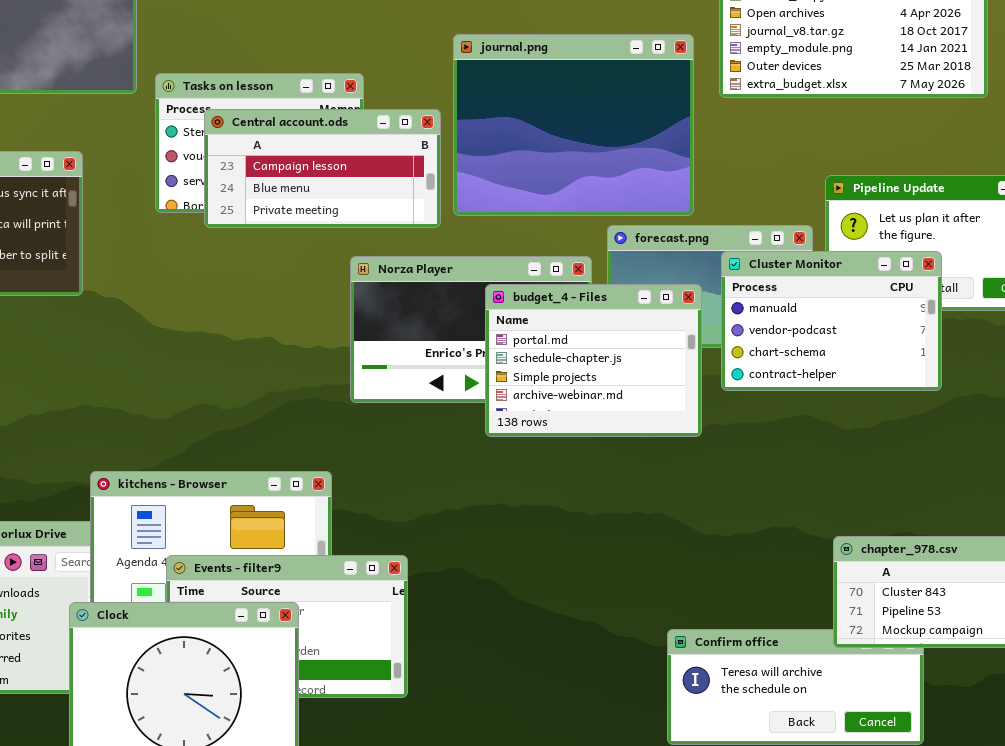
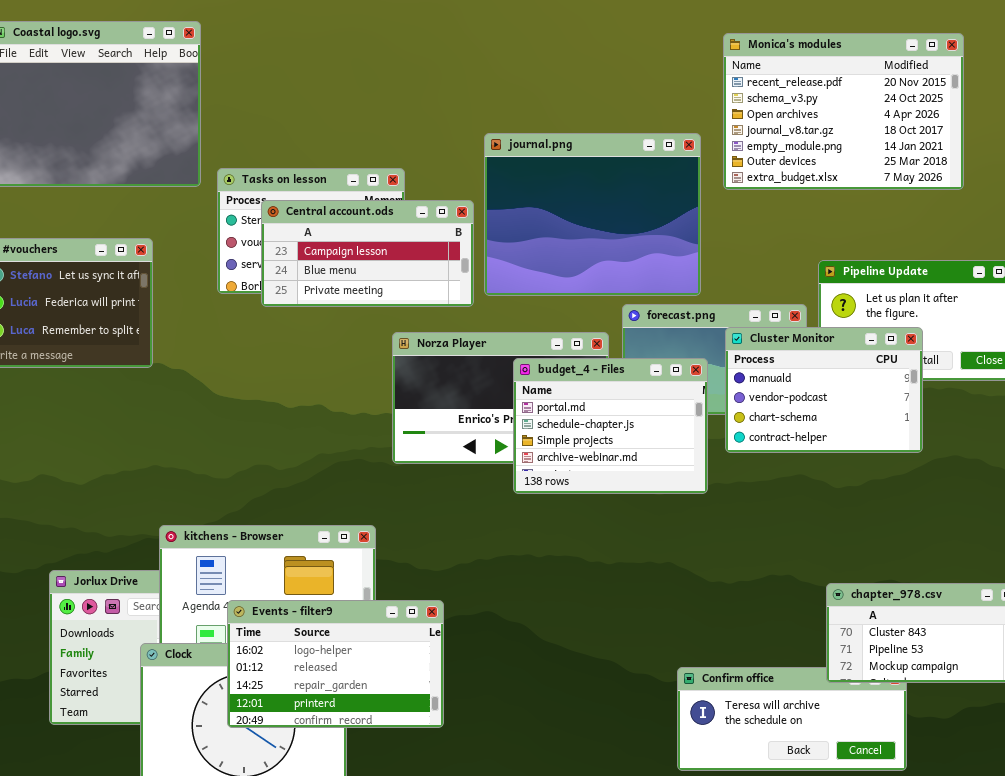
Events - filter9: [166,555,408,698] -> [227,600,444,728], raised

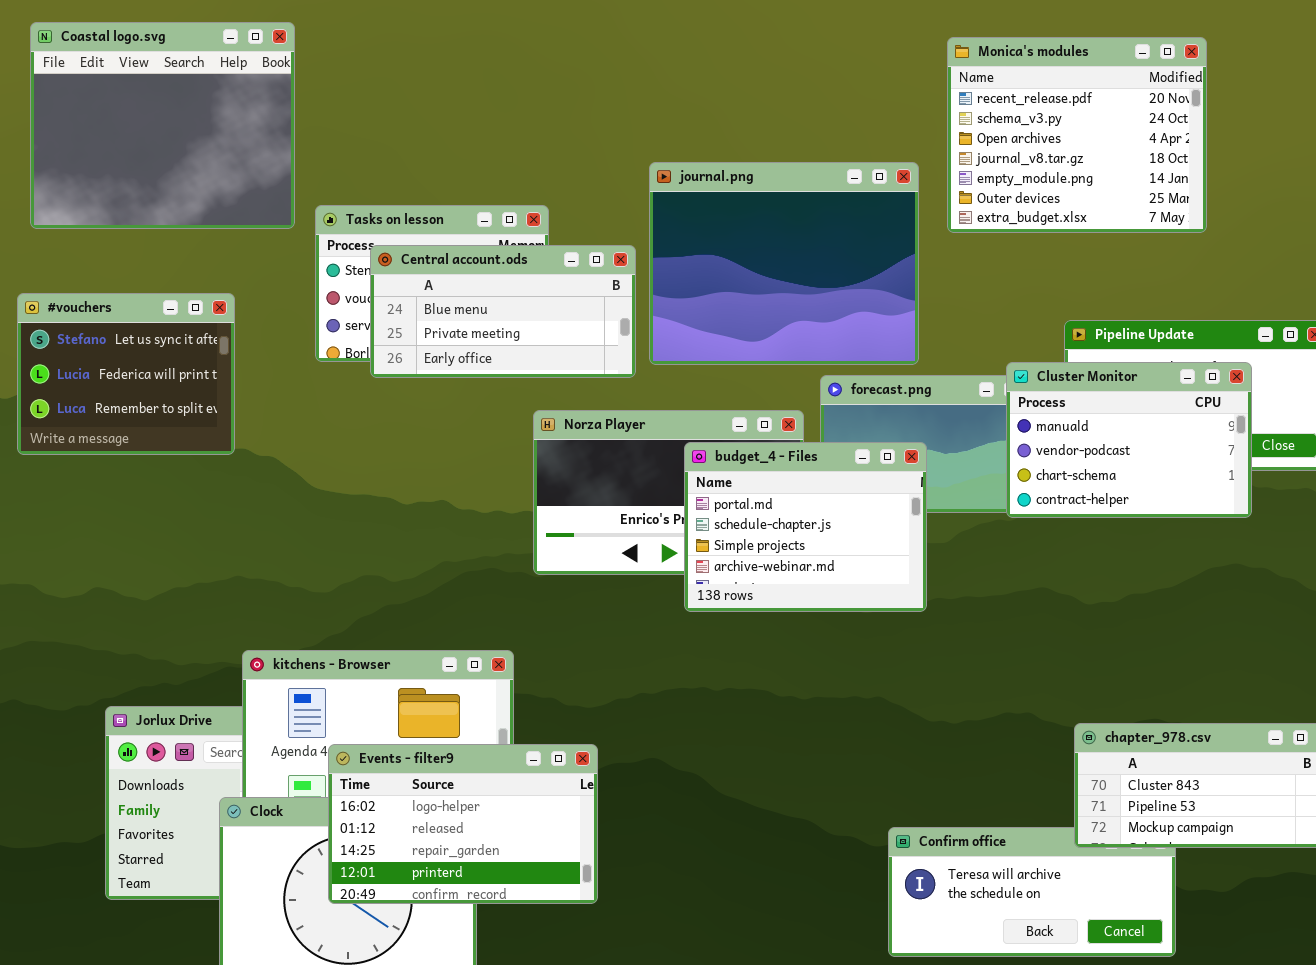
Monica's modules: [723,33,964,190] -> [947,37,1207,233], resized
Central account.ods: [261,200,474,307] -> [370,245,636,378], scrolled down 1 row
Cluster Monitor: [725,327,923,453] -> [1006,362,1252,518], moved

